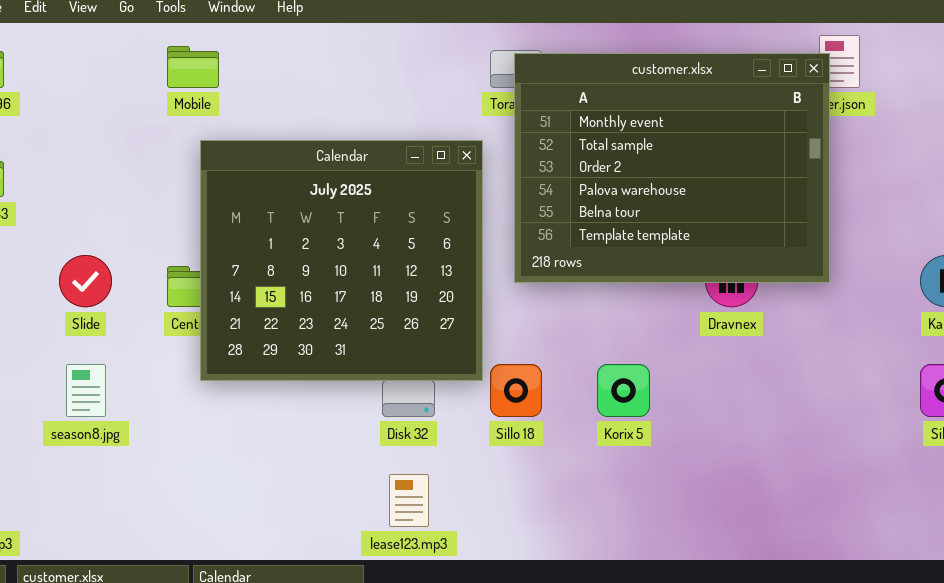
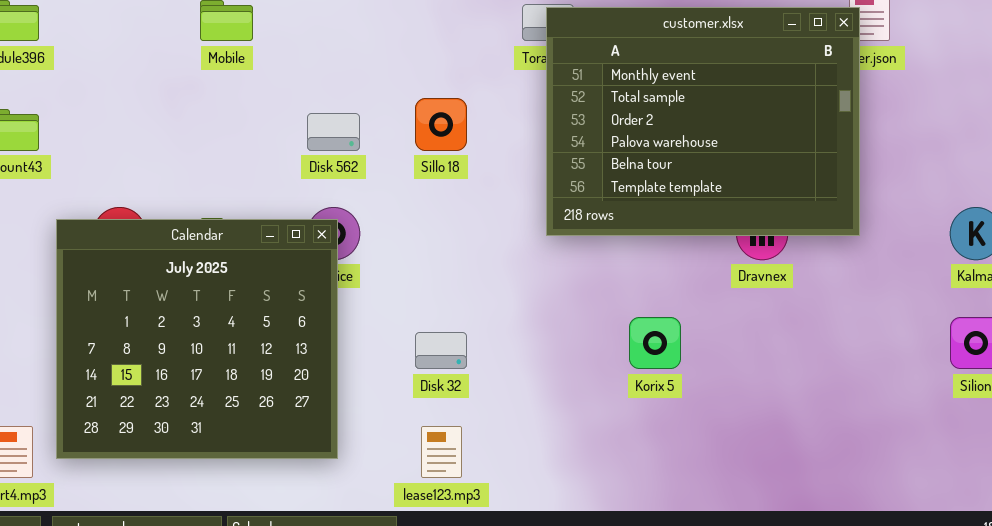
Calendar: [200,140,483,381] -> [56,219,338,459], moved
Sillo 18: [490,364,542,417] -> [415,98,467,151], moved

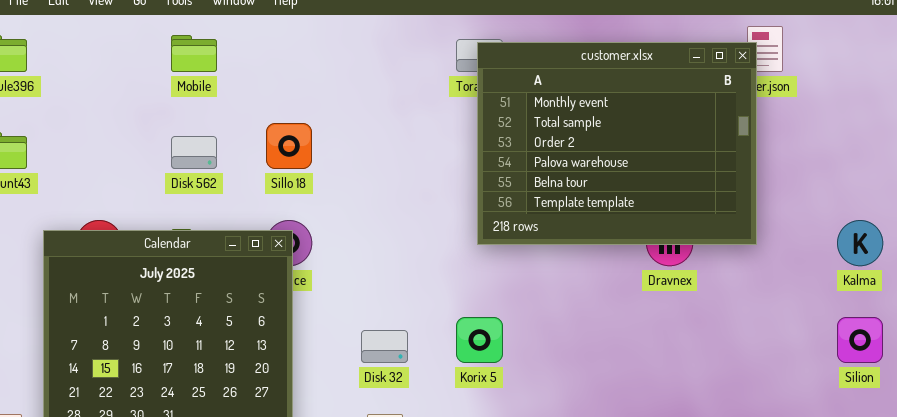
Sillo 18: [415,98,467,151] -> [266,123,312,169], moved
Disk 562: [307,113,360,151] -> [171,136,217,169], moved
Korix 5: [629,317,681,369] -> [456,317,503,363], moved

